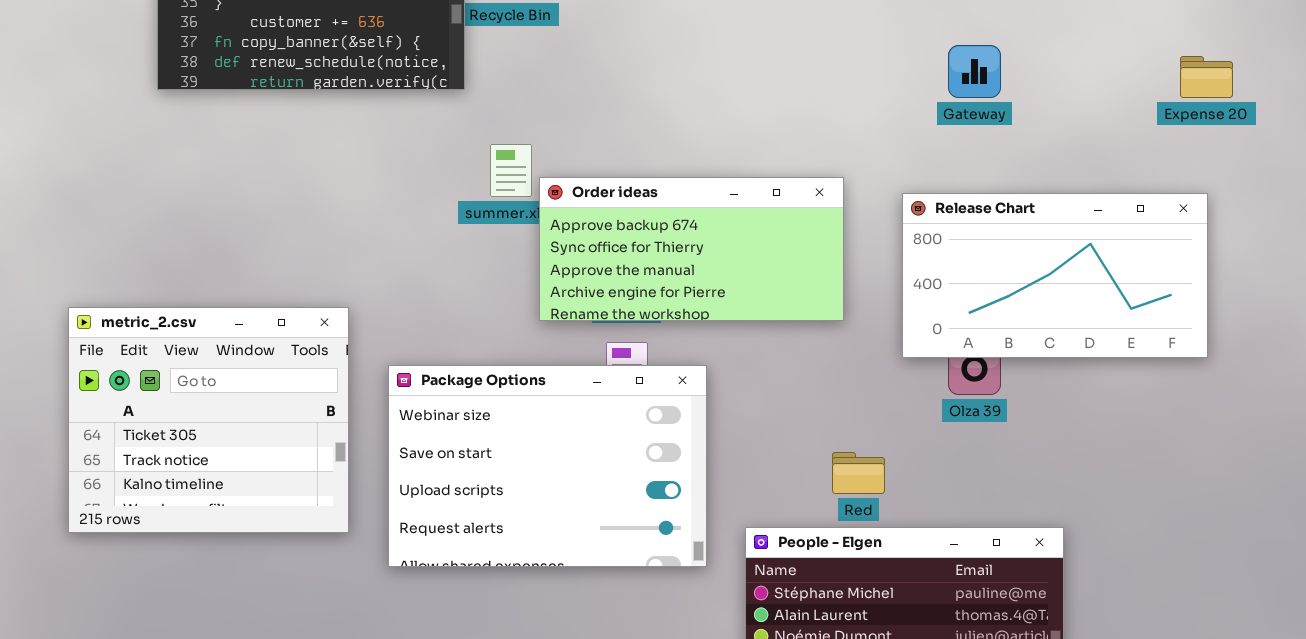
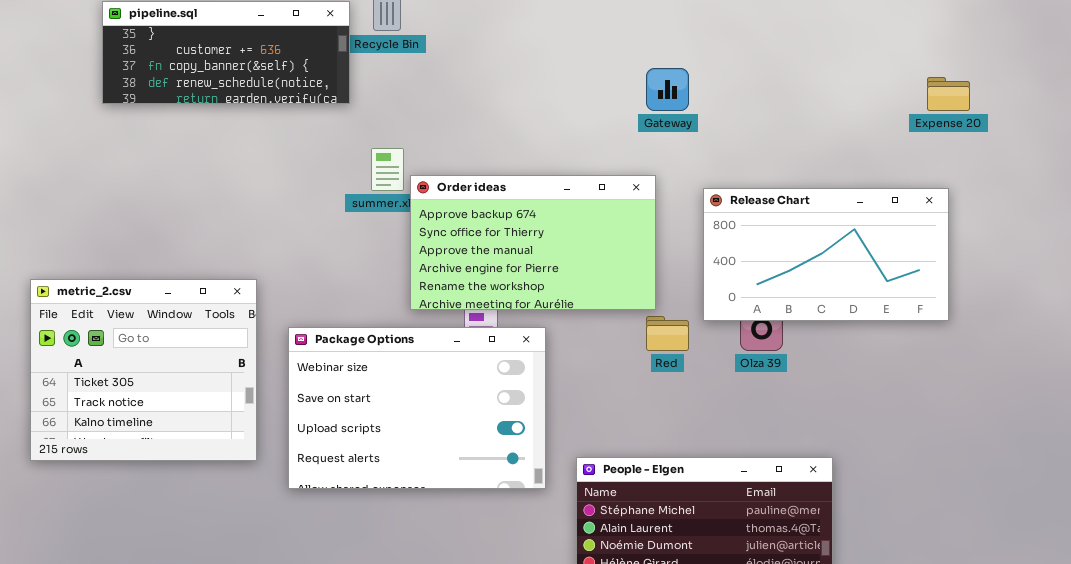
Gateway: [948,45,1001,98] -> [646,68,689,111], moved
Order ideas: [539,177,844,321] -> [410,175,656,310], resized
Red: [832,452,885,494] -> [646,316,689,351], moved

